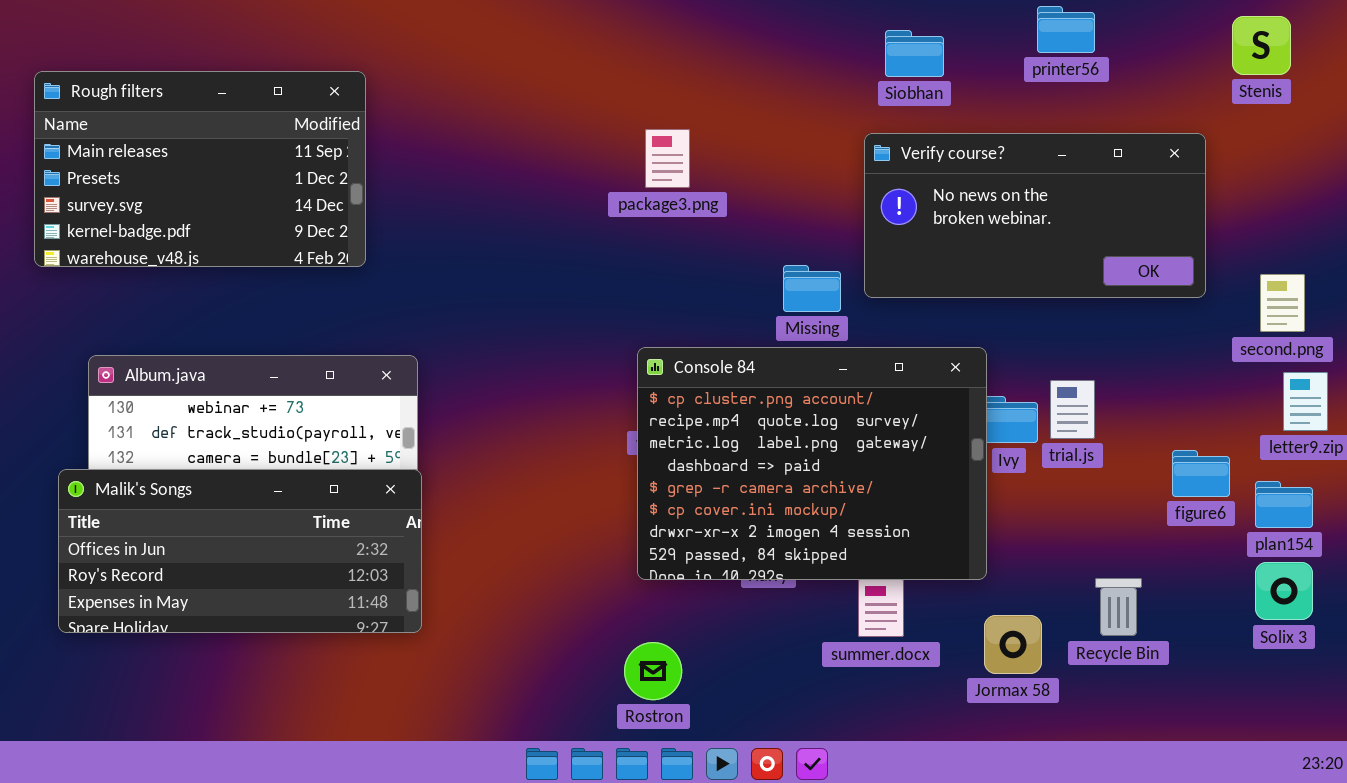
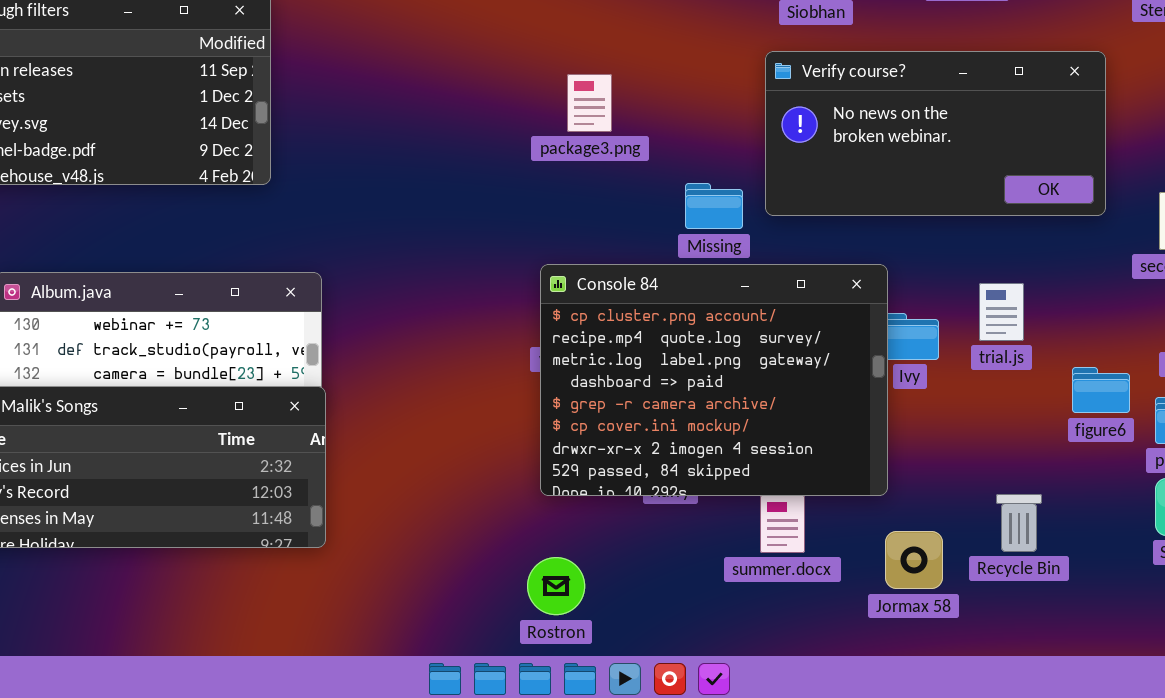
package3.png: [645,129,690,188] -> [567,74,612,132], moved
trial.js: [1050,380,1095,439] -> [979,283,1024,341], moved

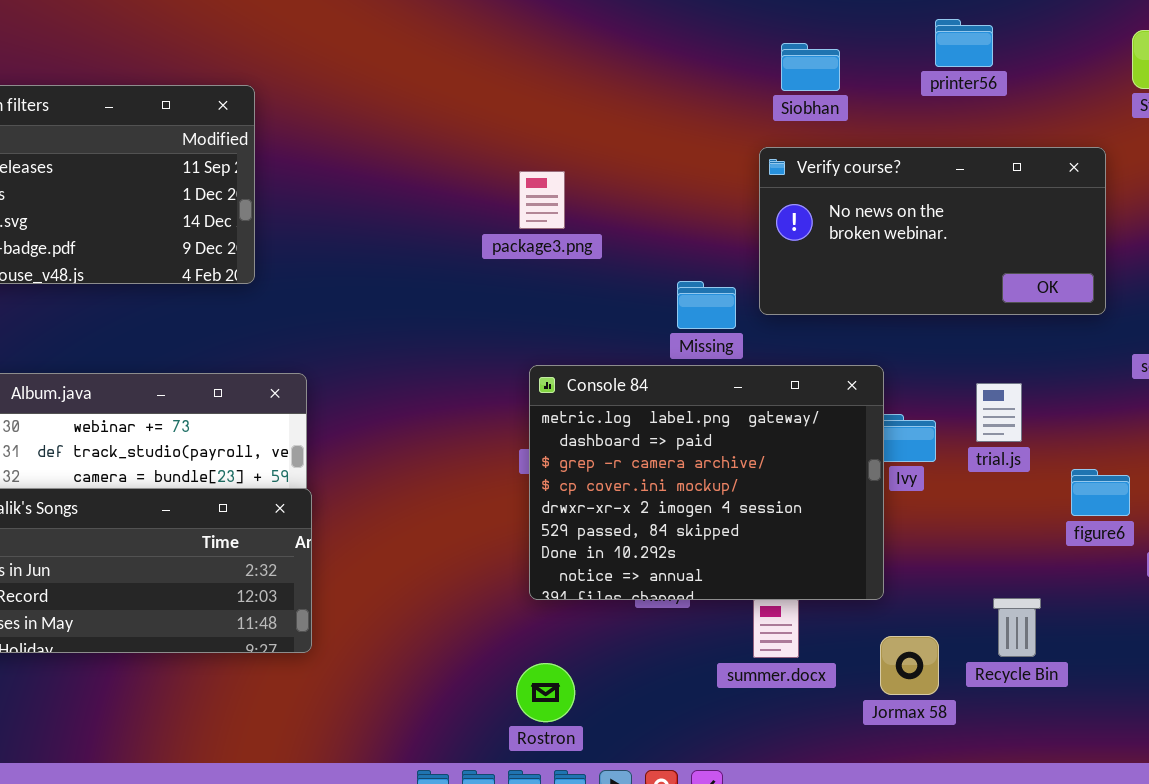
package3.png: [567,74,612,132] -> [519,171,565,229], moved
Console 84: [540,264,888,496] -> [529,365,884,600], scrolled down 2 rows

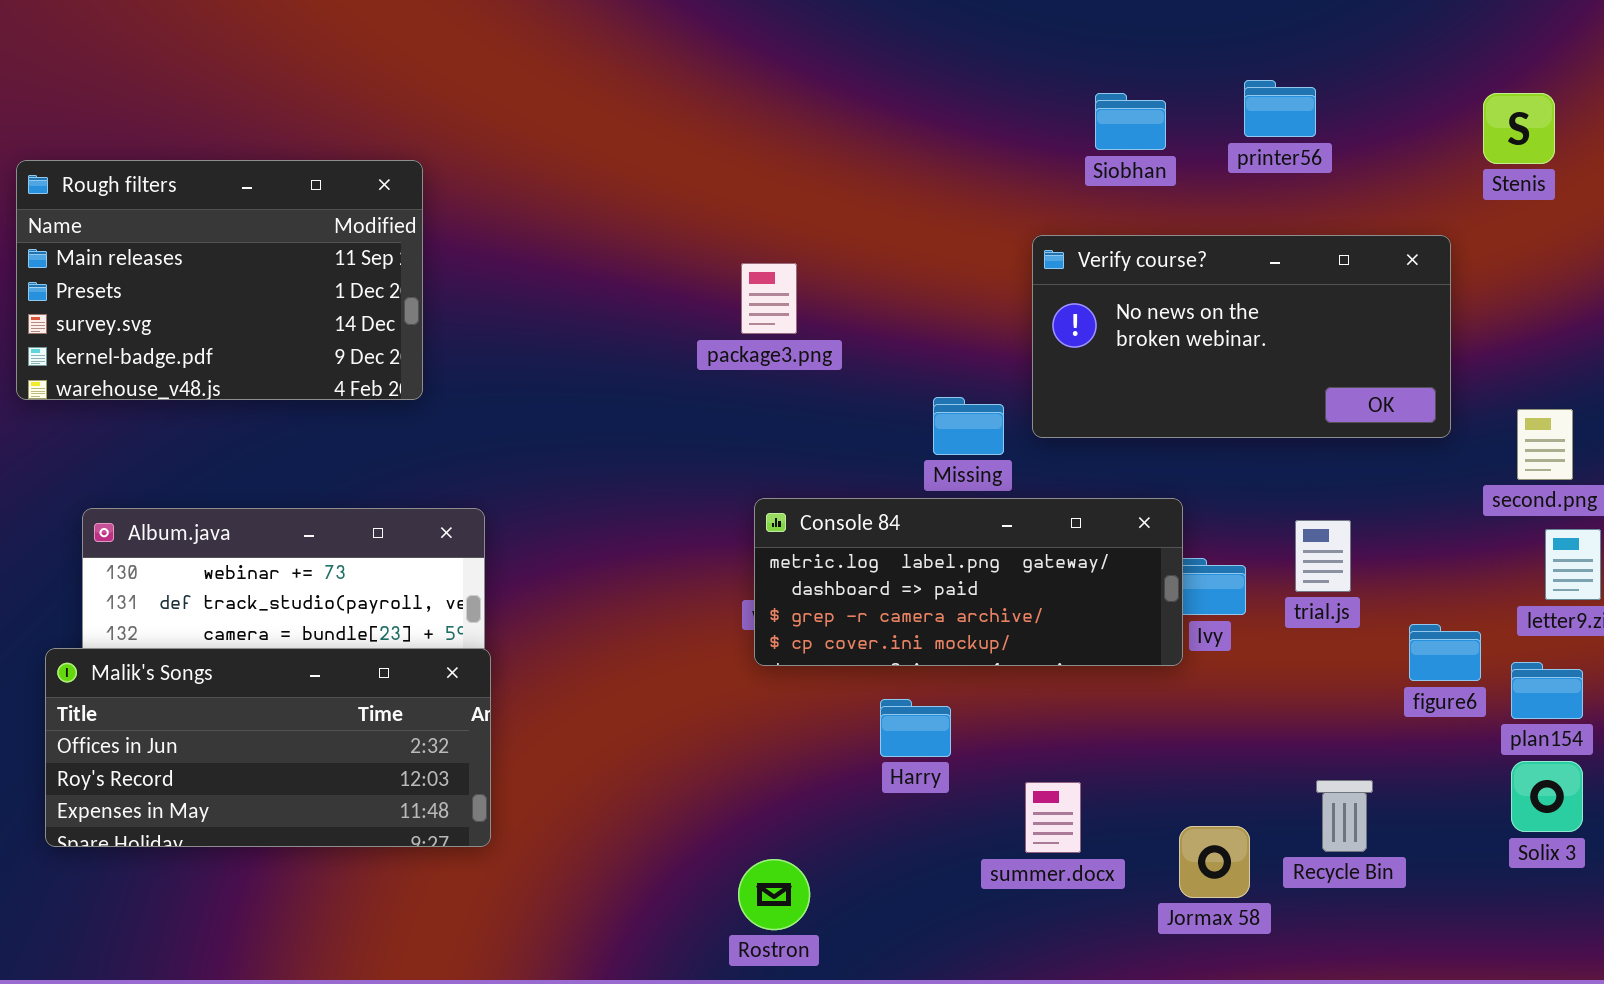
Siobhan: [781,43,840,91] -> [1095,93,1166,150], moved
Console 84: [529,365,884,600] -> [754,498,1183,666], resized

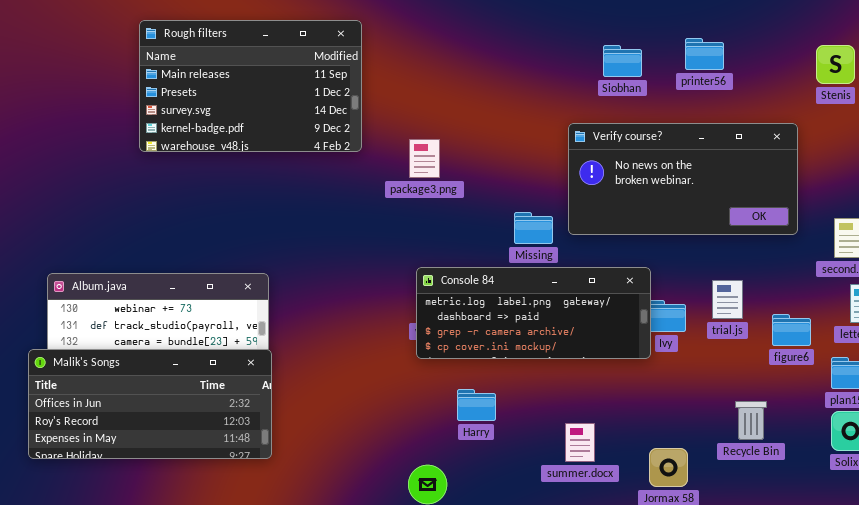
Rough filters: [16,160,423,400] -> [139,20,362,152], moved
figure6: [1409,624,1481,681] -> [772,314,811,346], moved
Harry: [880,699,951,757] -> [457,389,496,421], moved
Recycle Bin: [1316,780,1373,852] -> [735,401,767,440], moved

